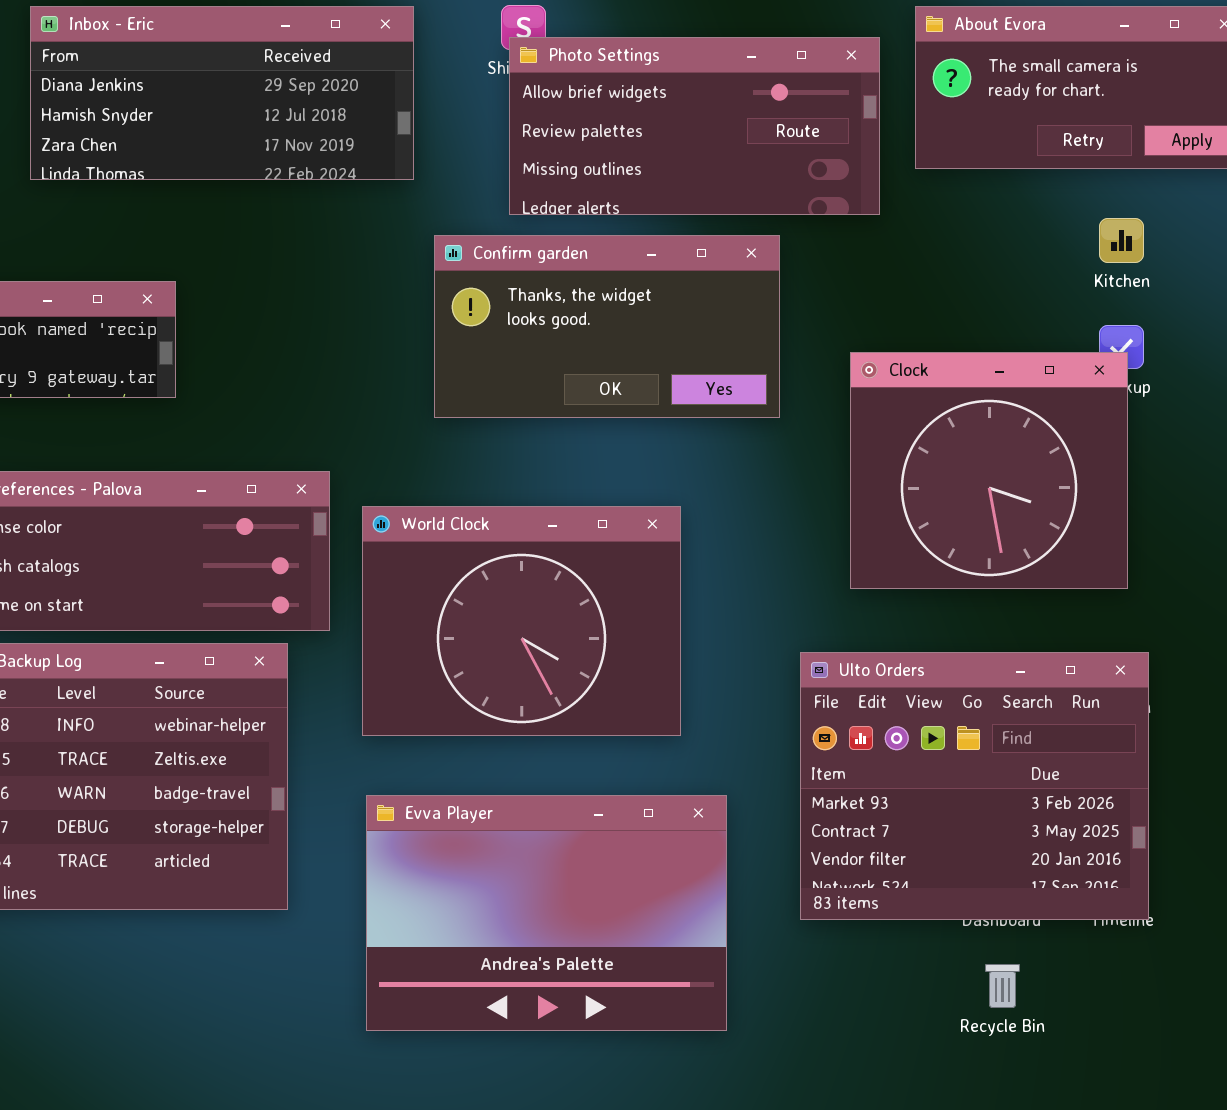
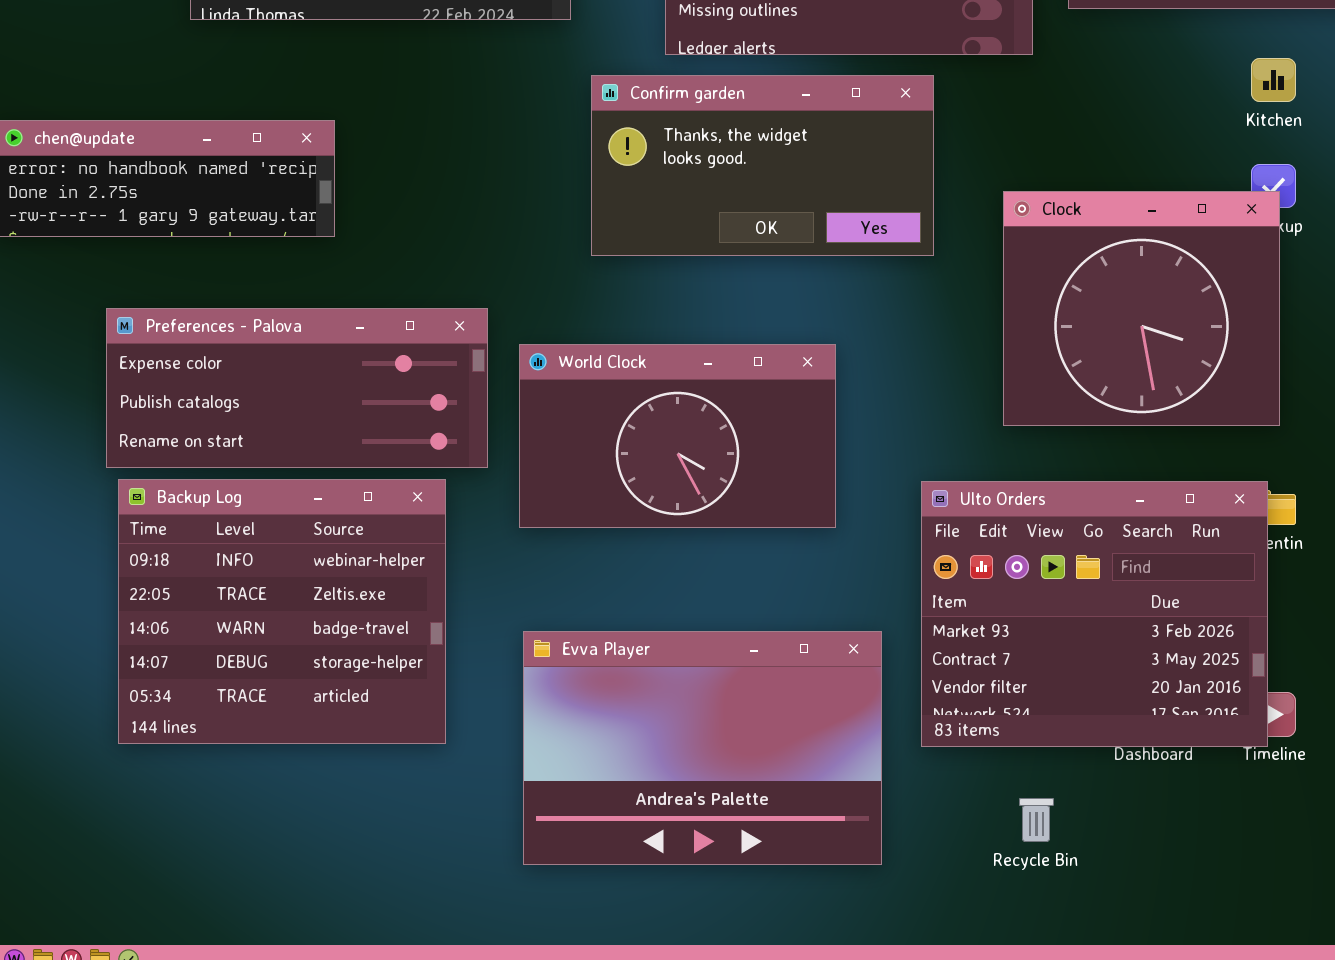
World Clock: [362,506,681,736] -> [519,344,836,528], resized
Ulto Orders: [800,652,1149,920] -> [921,481,1268,747], moved
Recycle Bin: [985,964,1020,1008] -> [1019,798,1054,842], moved

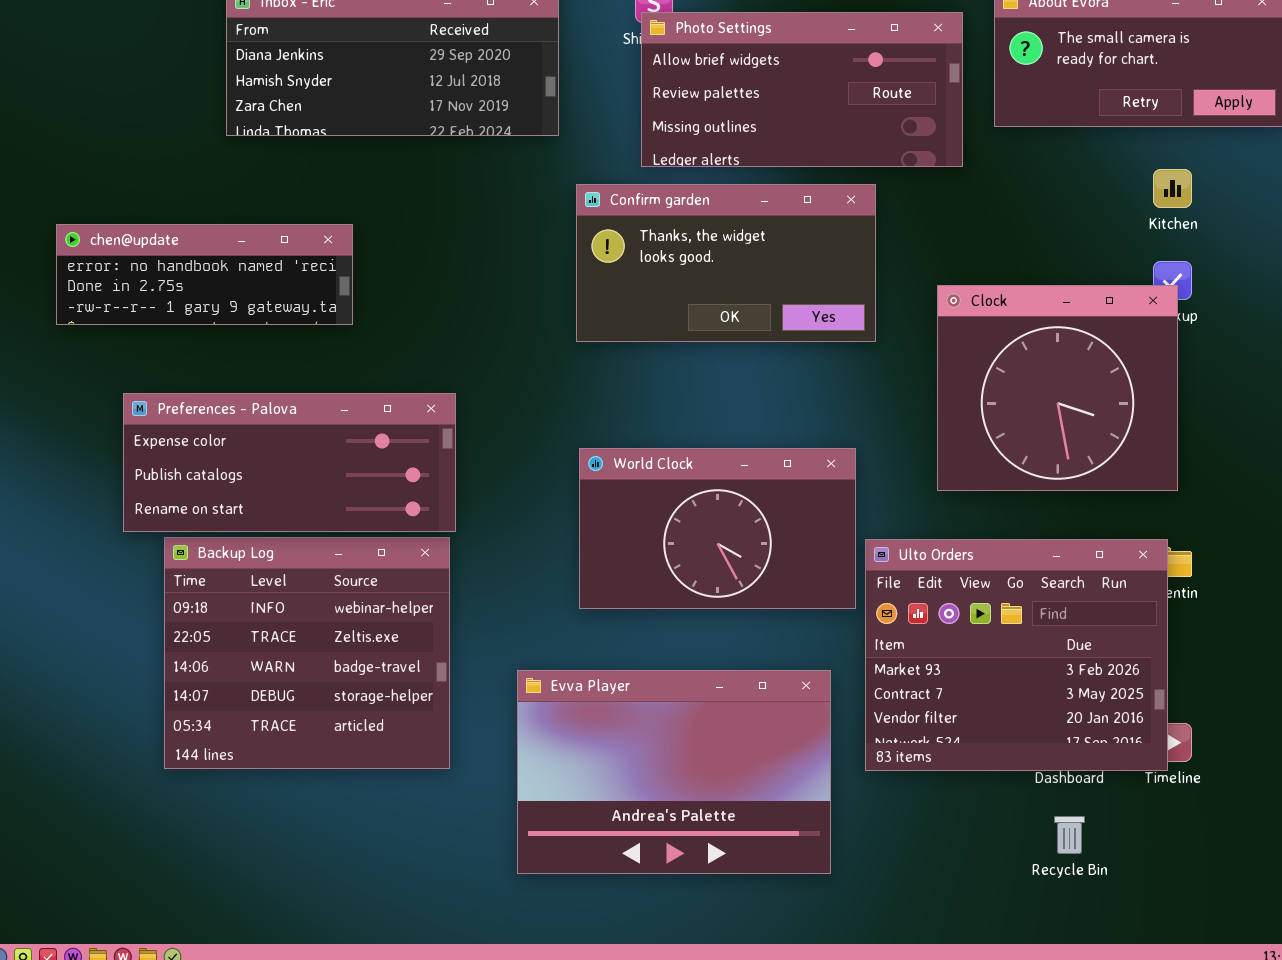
Preferences - Palova: [106,308,488,468] -> [123,393,456,532], moved
World Clock: [519,344,836,528] -> [579,448,856,609], moved
Recycle Bin: [1019,798,1054,842] -> [1054,816,1085,854], moved

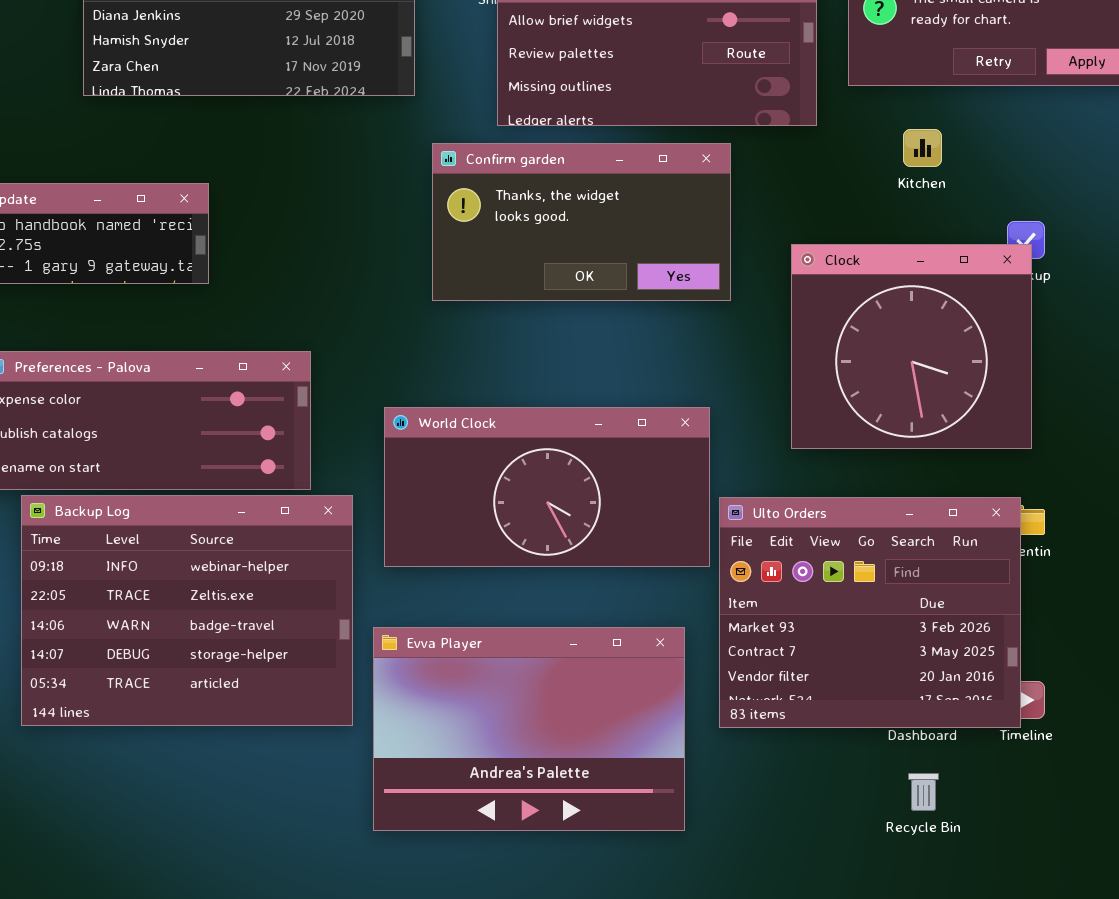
Kitchen: [1153,169,1192,208] -> [903,129,942,167], moved
World Clock: [579,448,856,609] -> [384,407,710,567], resized
Backup Log: [164,537,450,769] -> [21,495,353,726], resized

